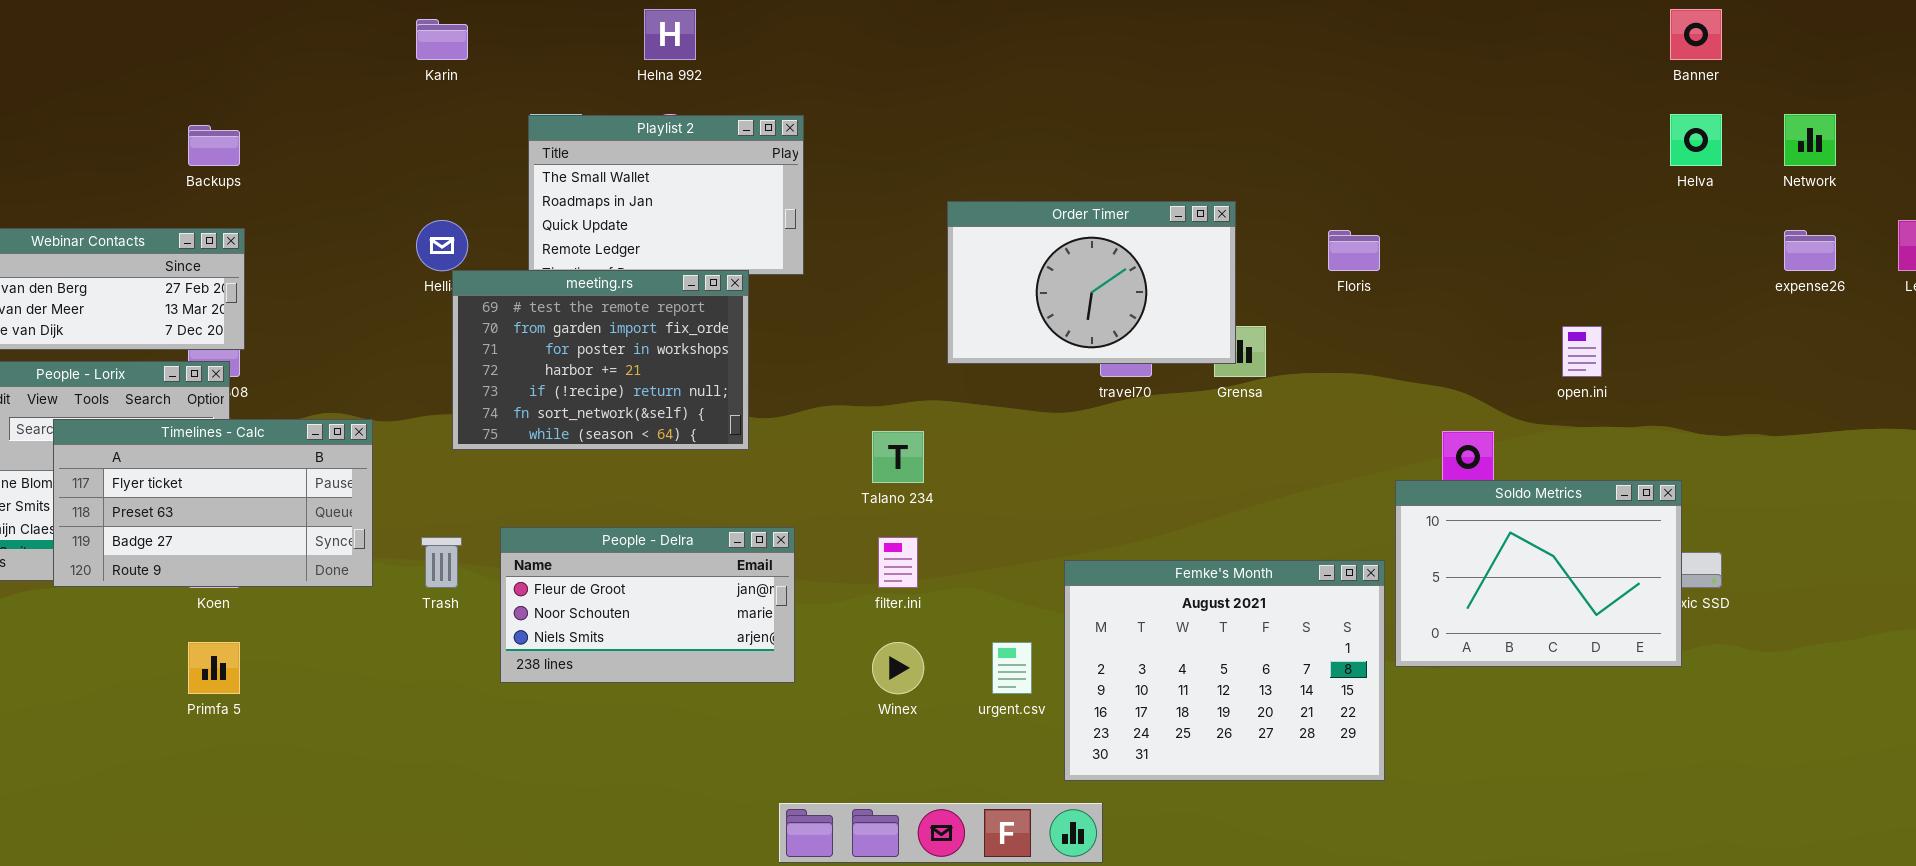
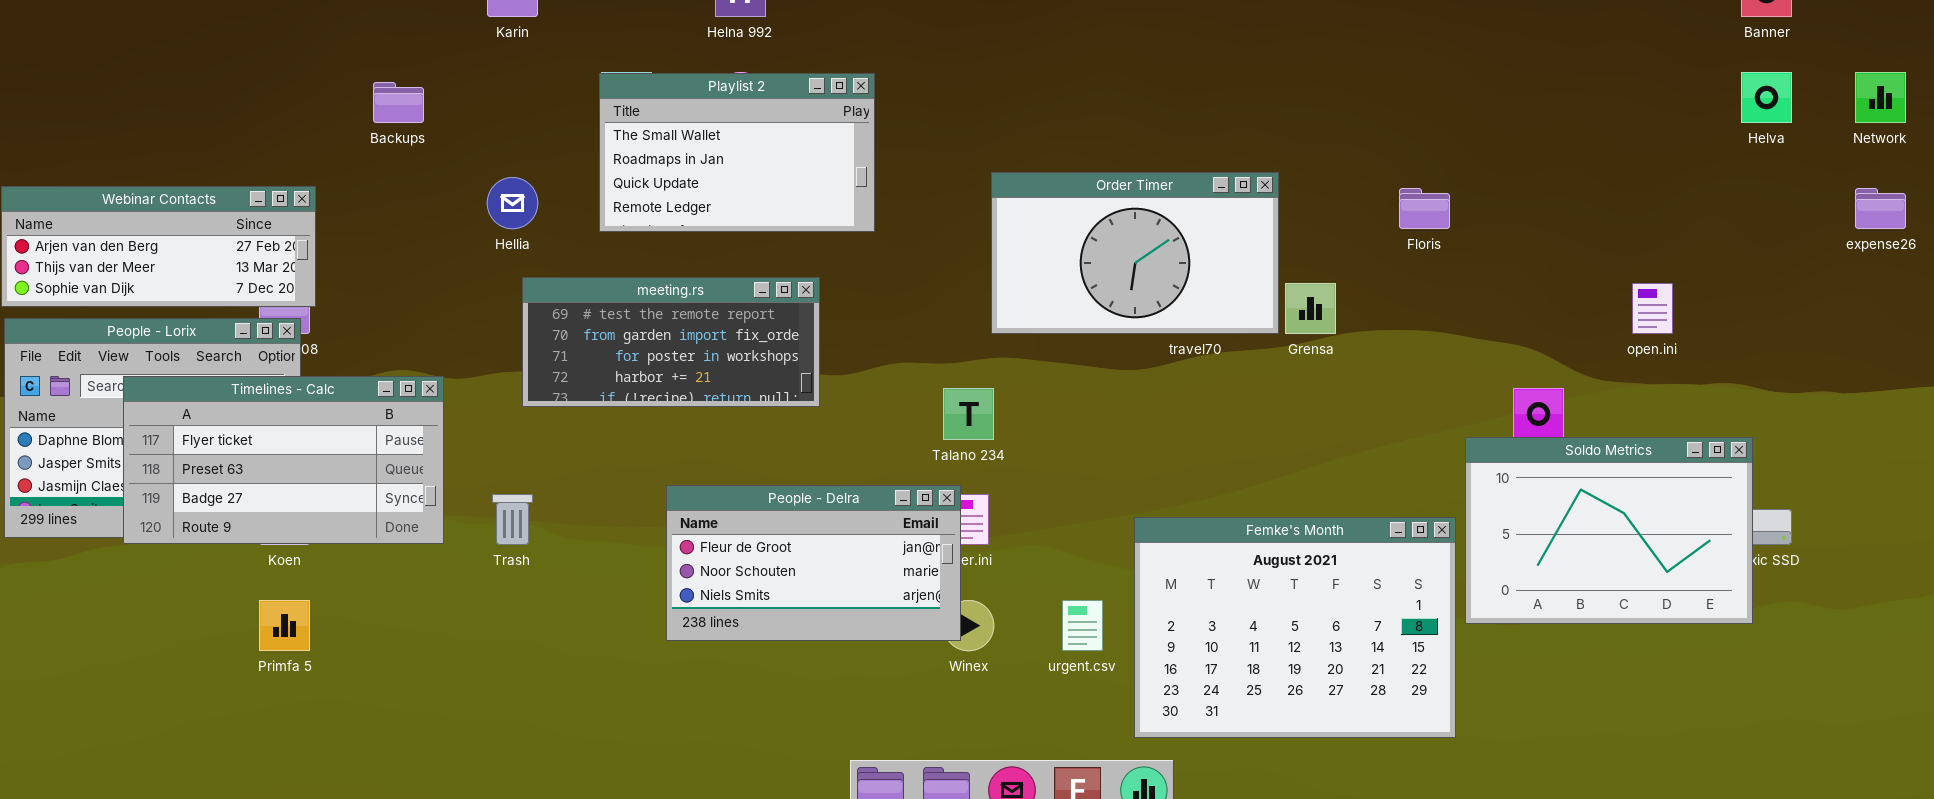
Backups: [188,125,240,166] -> [373,82,424,123], moved
Order Timer: [947,201,1236,364] -> [991,172,1279,334], moved
meeting.rs: [452,270,749,450] -> [522,277,820,407], resized
People - Delra: [500,527,795,683] -> [666,485,961,641], moved

